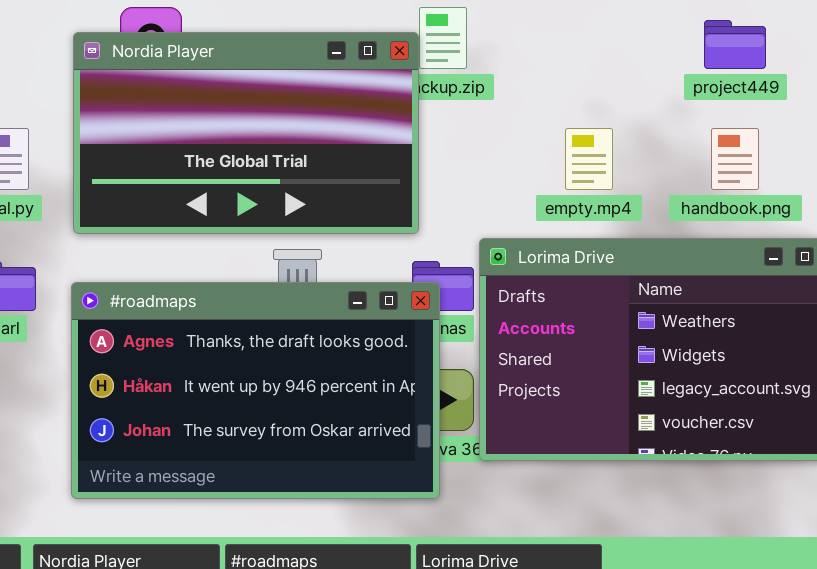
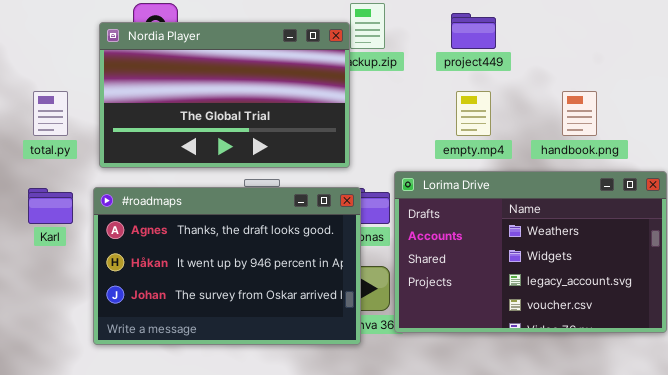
project449: [704,20,766,69] -> [451,13,496,49], moved
#roadmaps: [71,282,440,499] -> [93,187,361,345], moved

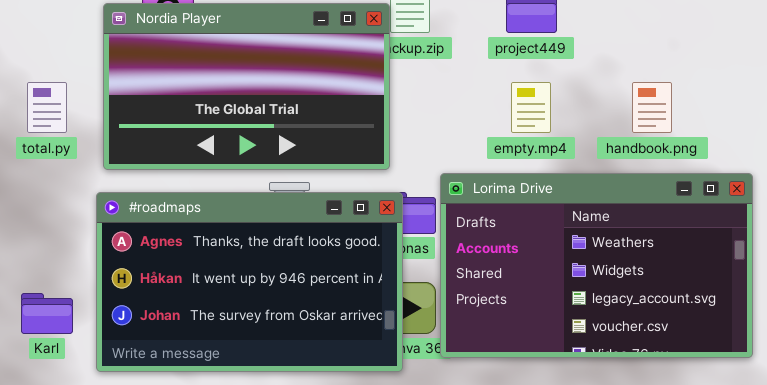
Karl: [28,188,73,224] -> [21,293,73,334], moved

